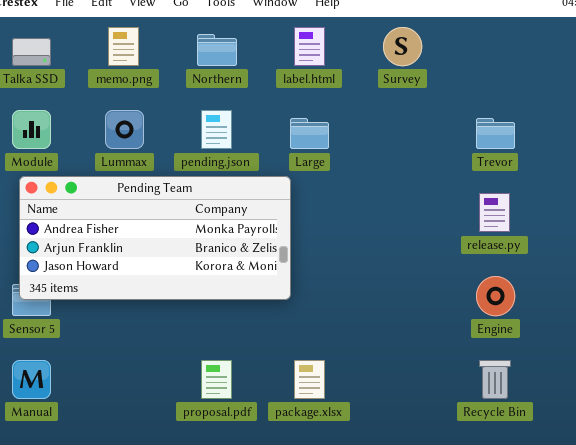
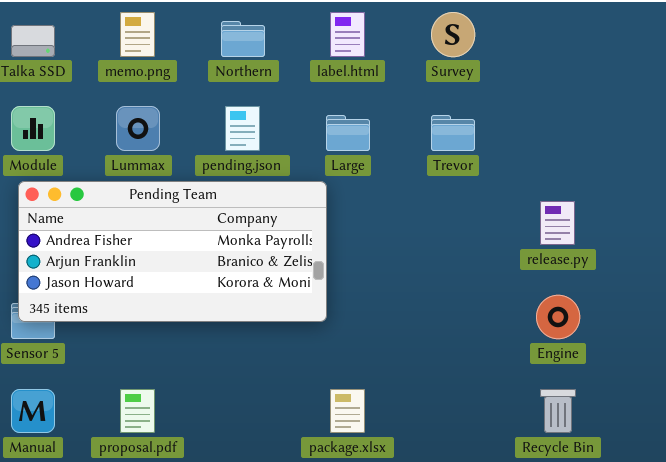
Trevor: [476,118,515,149] -> [431,115,475,151], moved
proposal.pdf: [201,360,232,399] -> [120,389,155,433], moved

